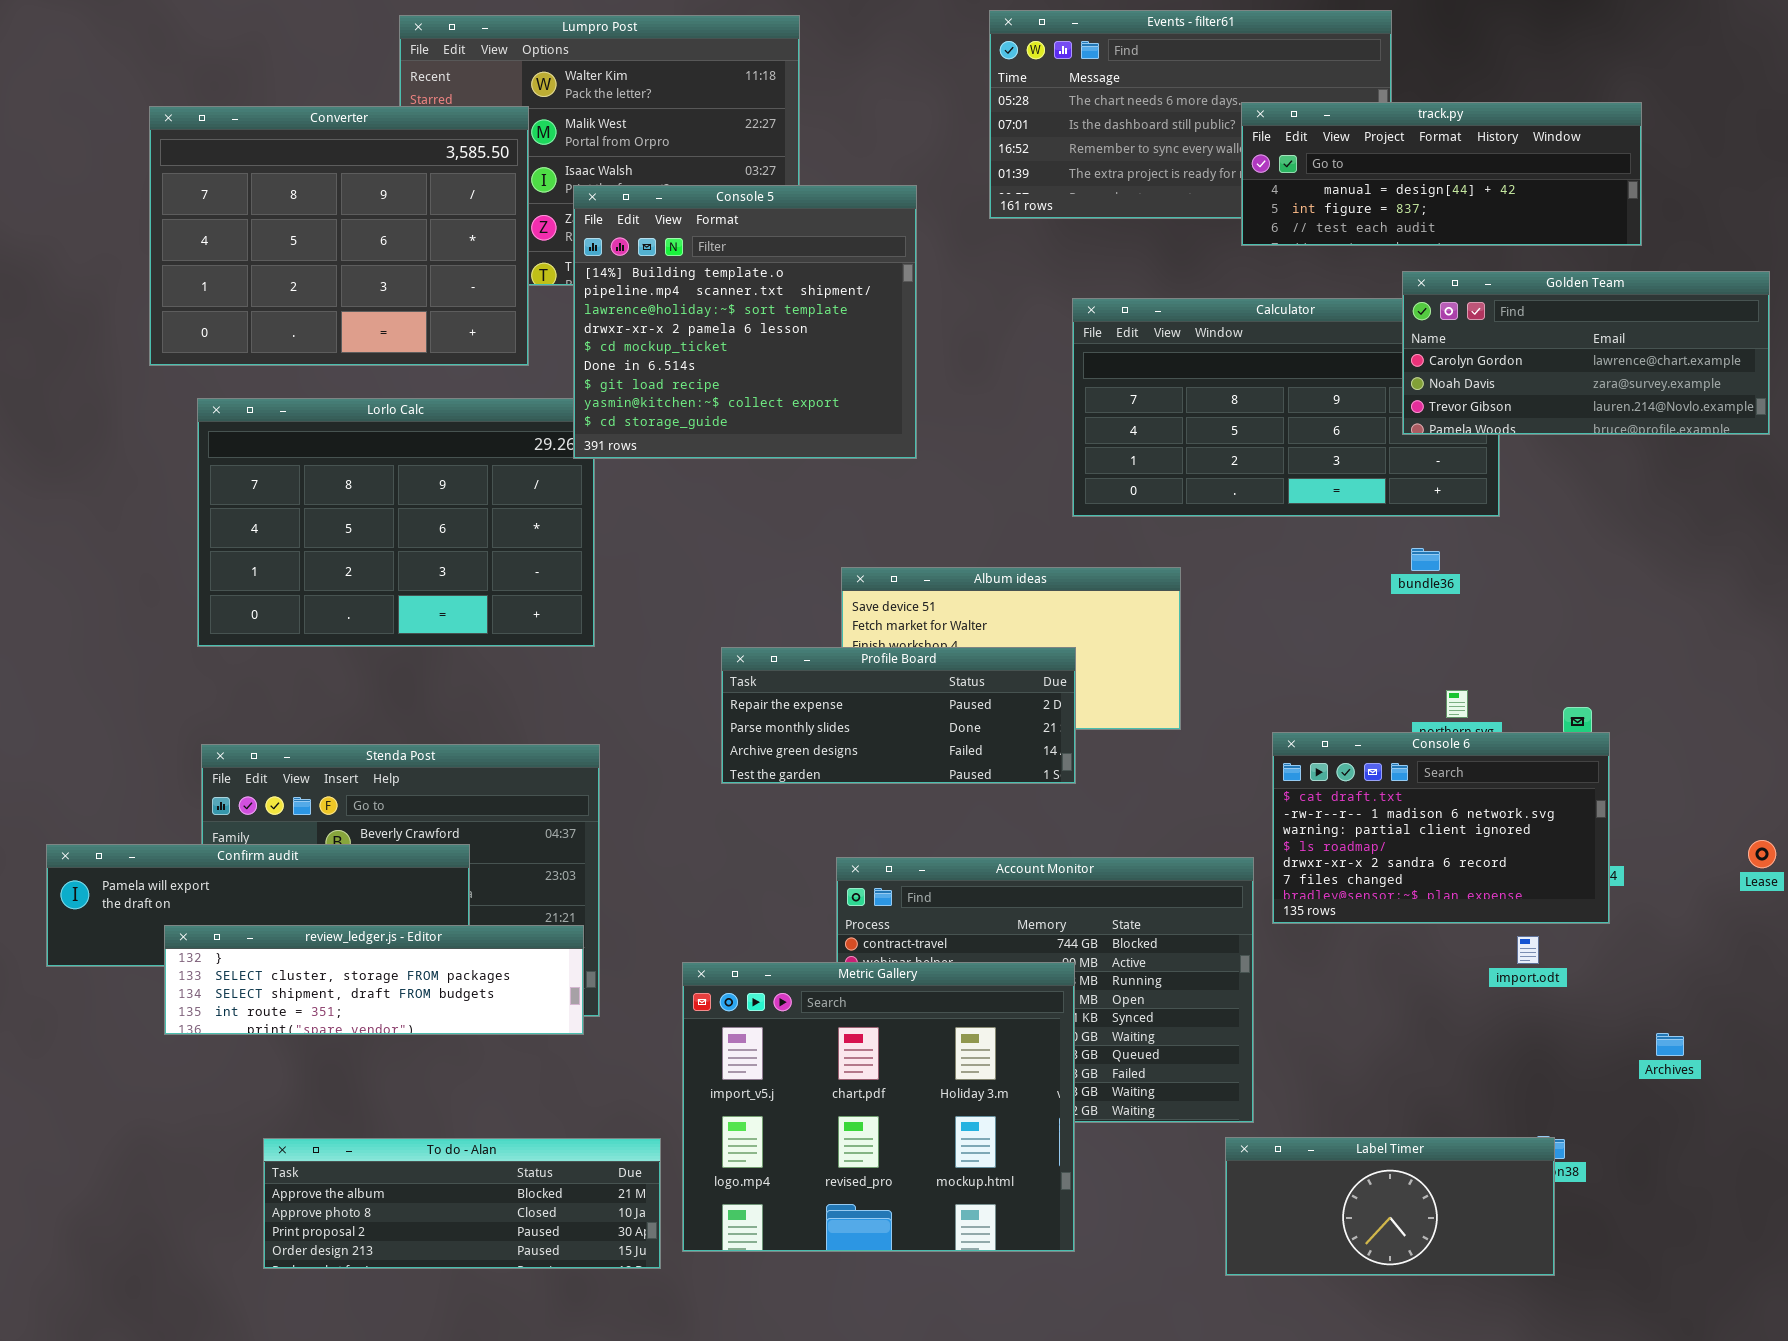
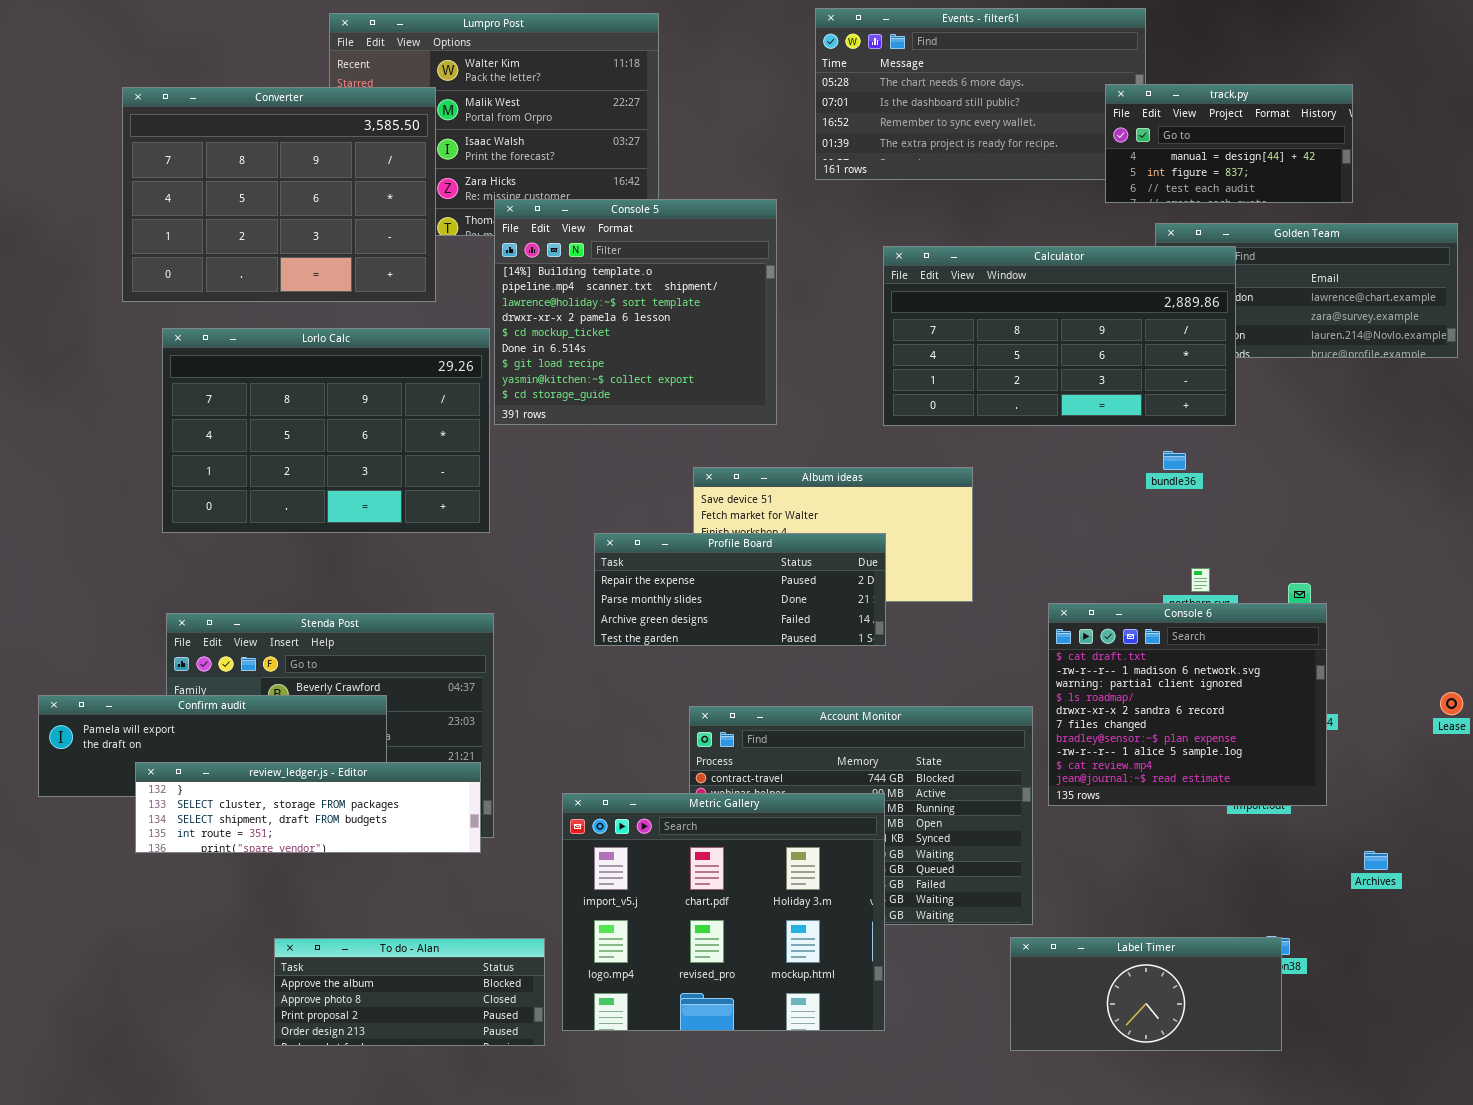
track.py: [1241,102,1642,246] -> [1105,84,1353,203], resized
Console 5: [573,185,917,459] -> [494,199,777,425], moved
Calculator: [1072,298,1500,517] -> [883,246,1236,426], raised
Console 6: [1272,732,1610,924] -> [1048,603,1327,806], resized
To do - Alan: [263,1138,661,1269] -> [274,938,545,1046], resized

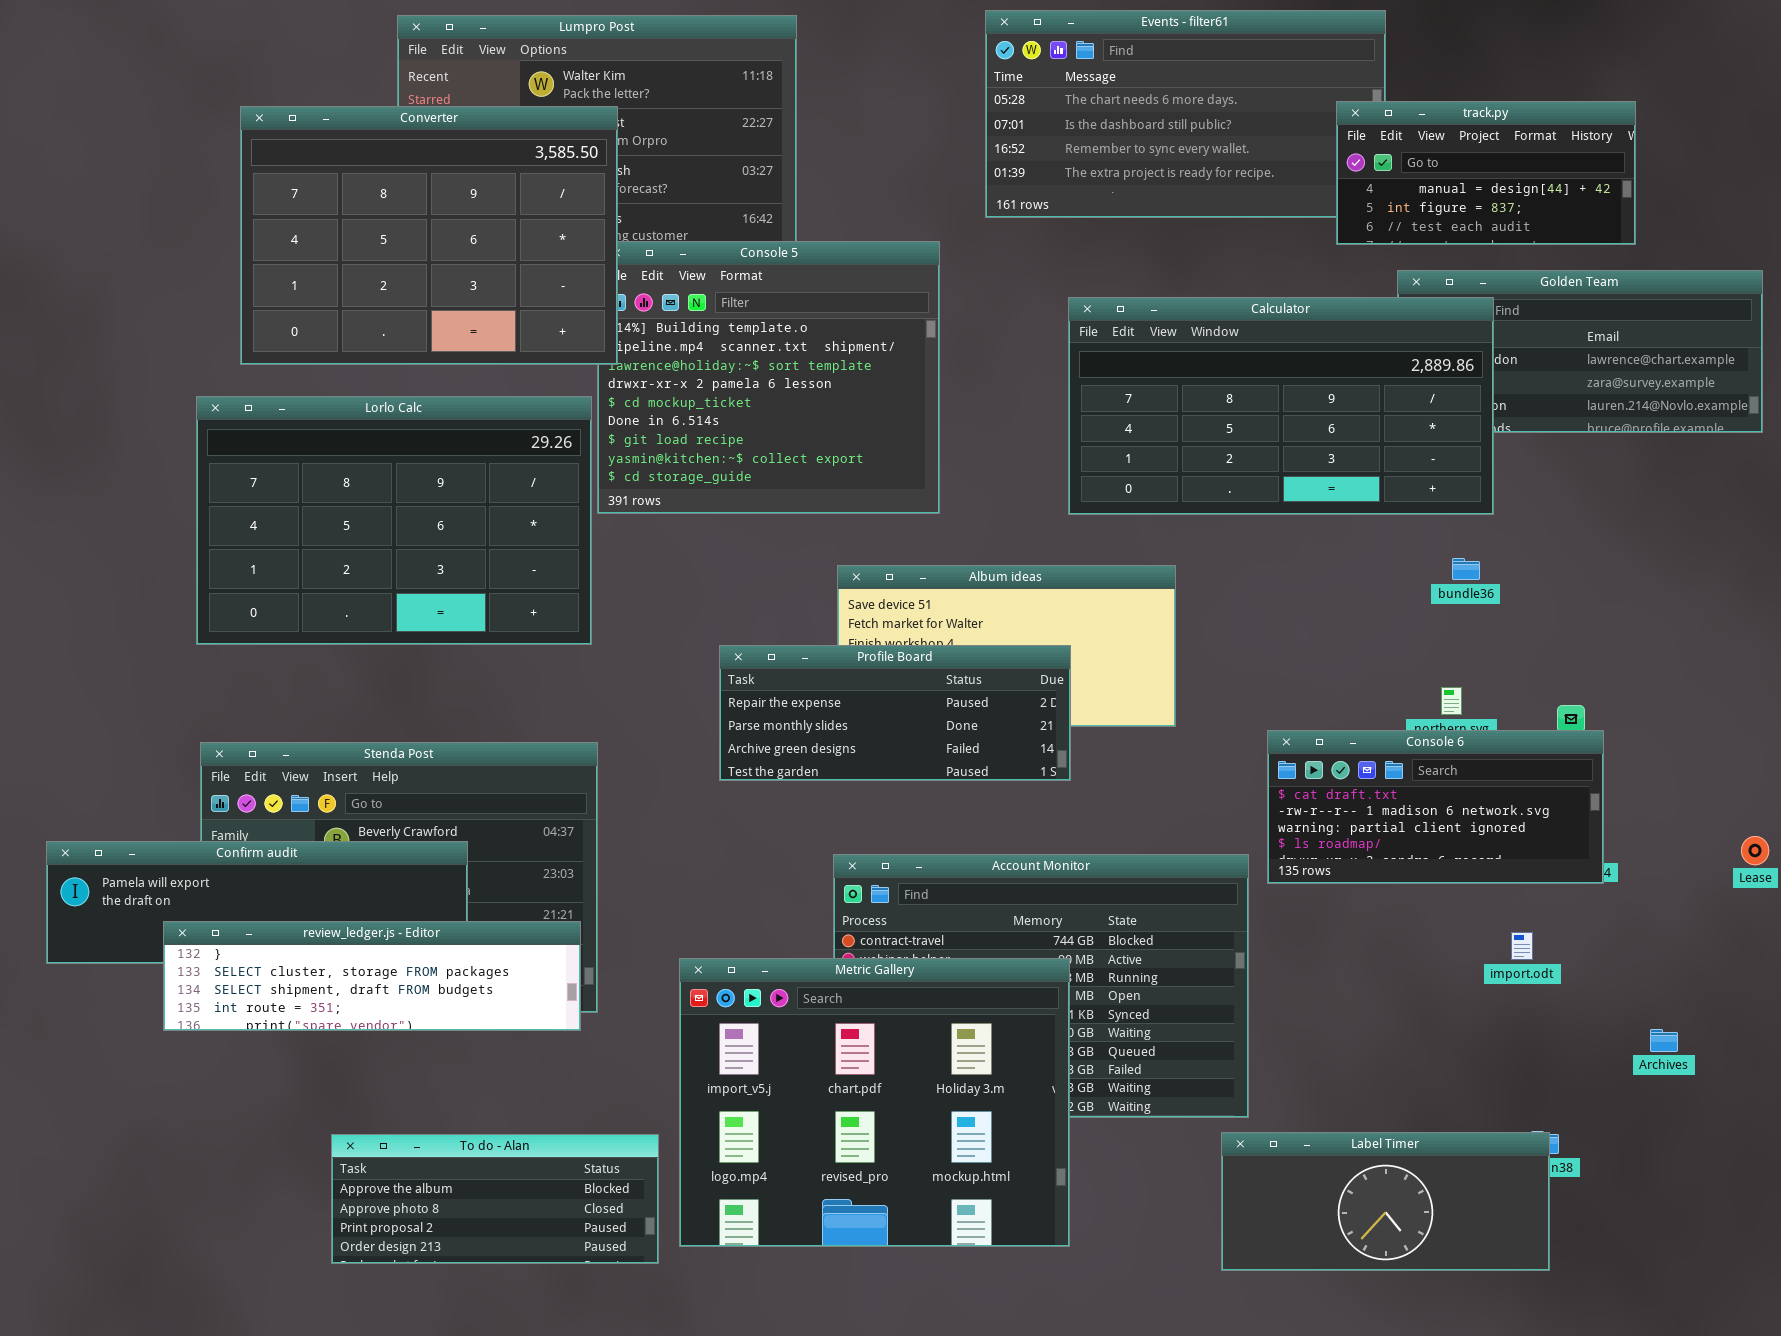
Converter: [122,87,436,302] -> [240,106,618,365], moved
bundle36: [1163,451,1186,470] -> [1452,558,1480,580], moved
Console 6: [1048,603,1327,806] -> [1267,730,1604,884], resized

